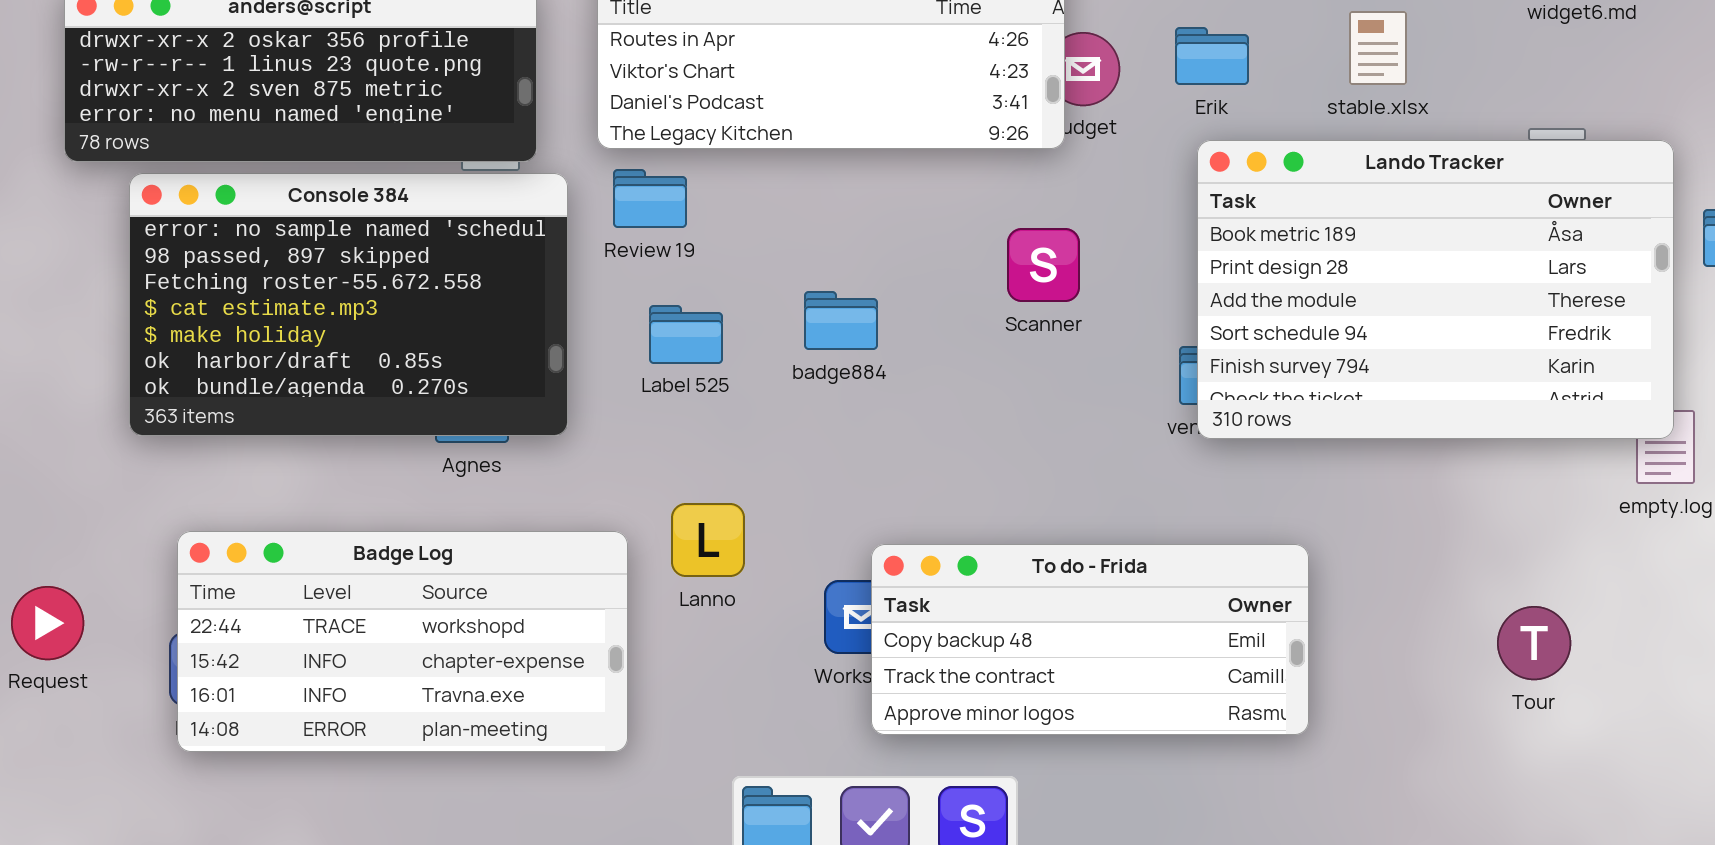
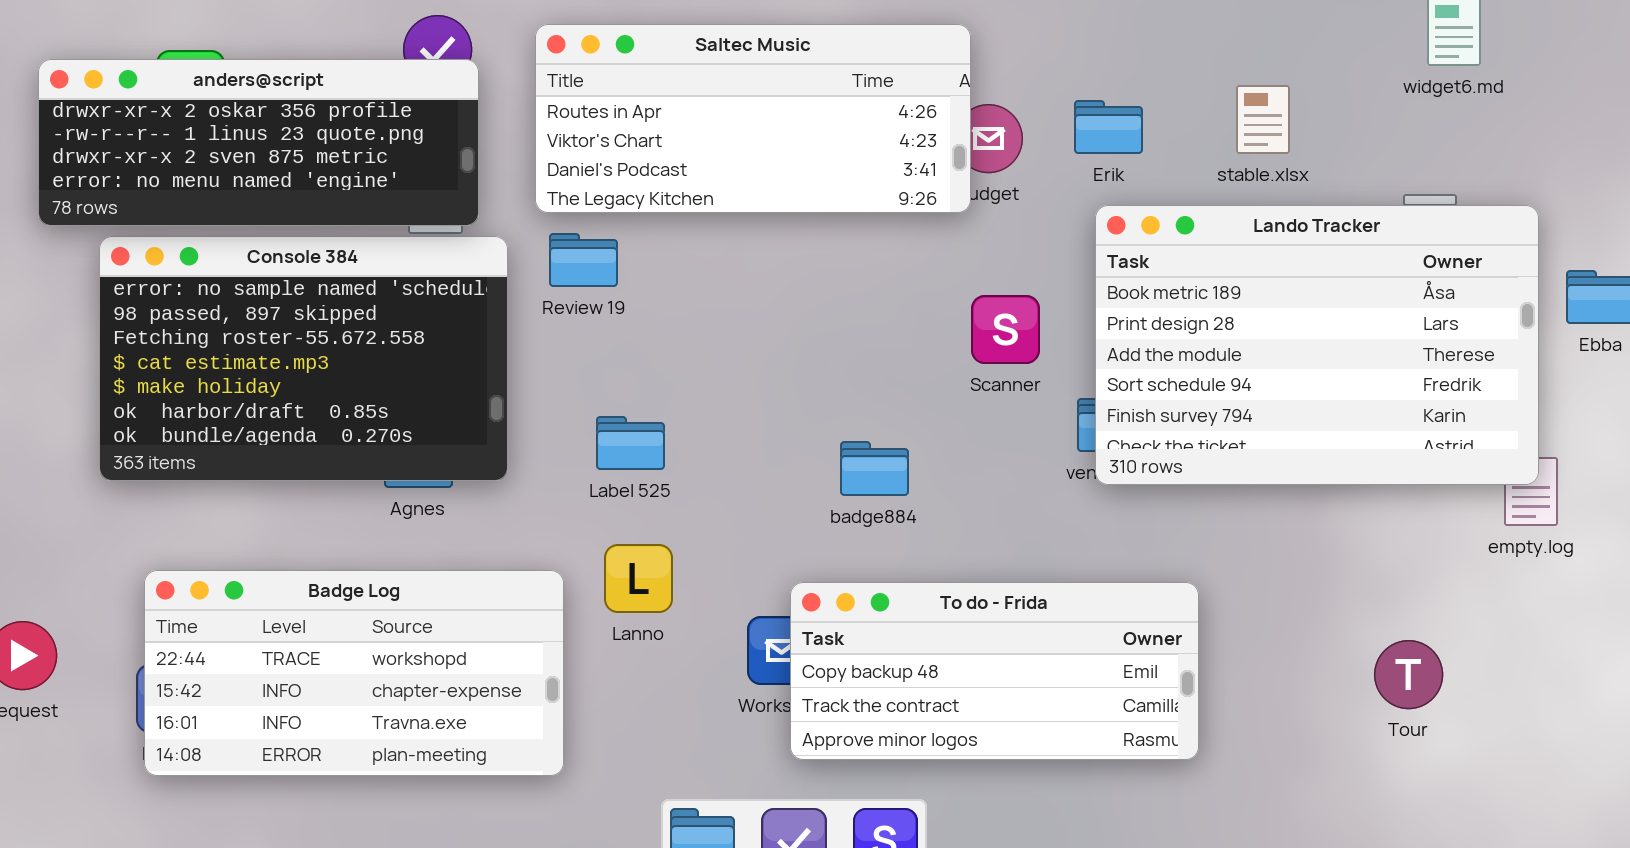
Scanner: [1007,228,1080,302] -> [971,295,1040,364], moved
badge884: [804,291,878,350] -> [840,441,909,496], moved
Label 525: [649,305,723,364] -> [596,416,665,470], moved

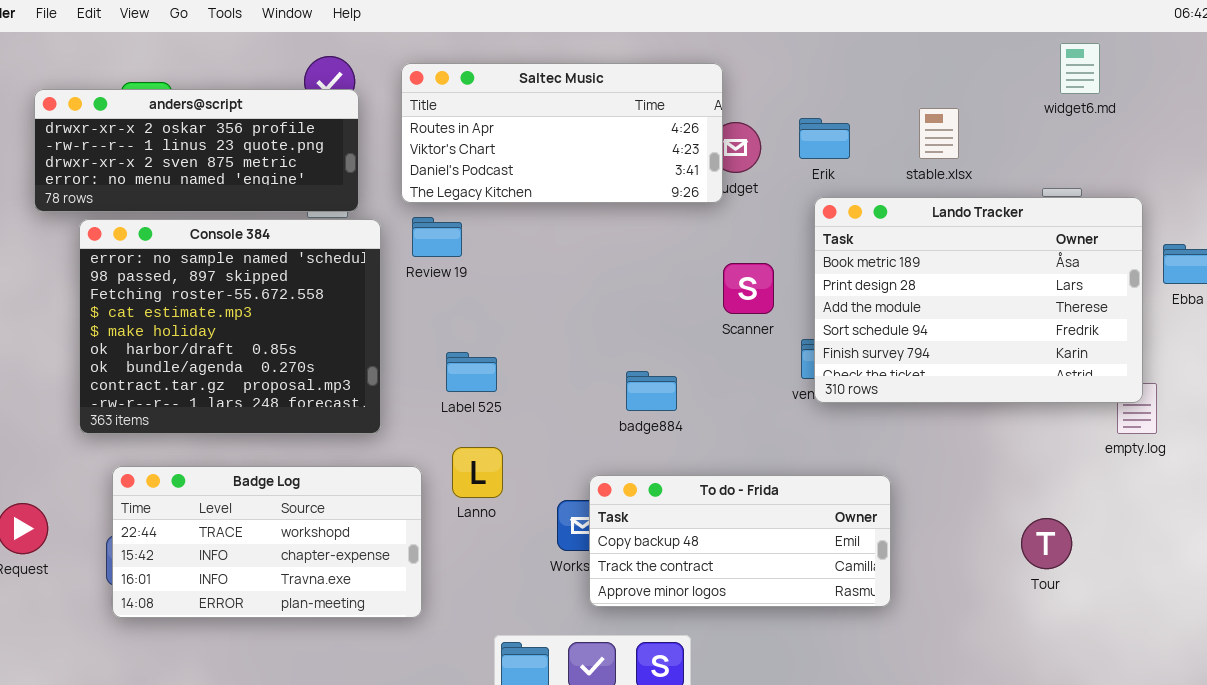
Console 384: [99,236,508,481] -> [79,219,381,434], resized

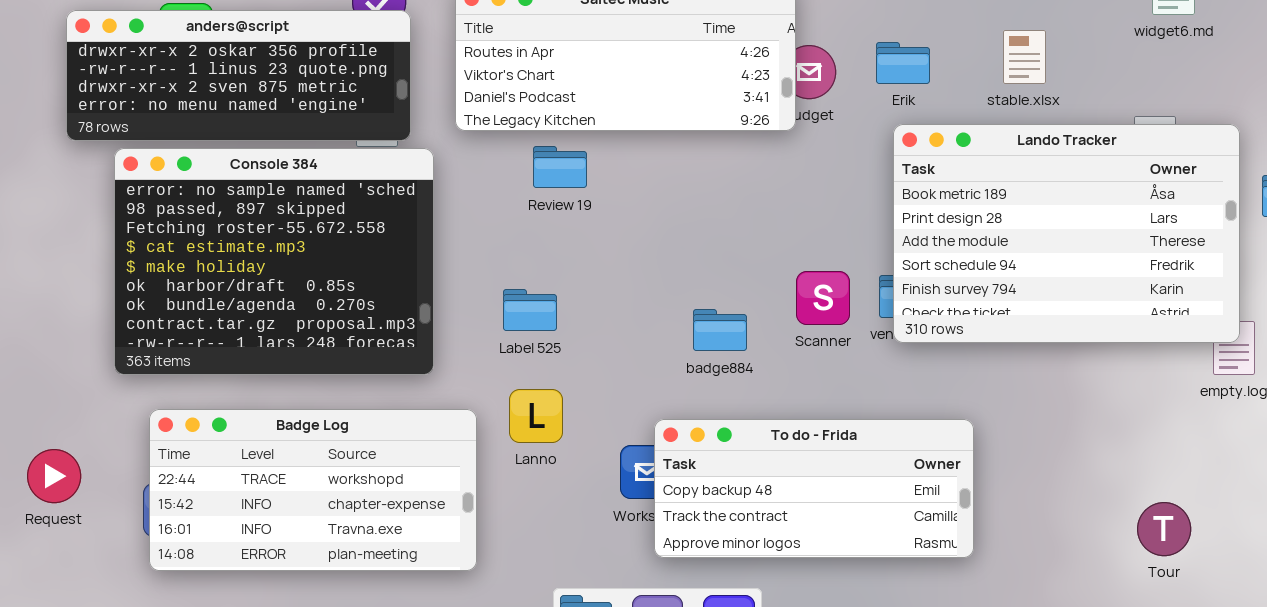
Review 19: [412,217,462,257] -> [533,146,587,188], moved
Scanner: [723,263,774,314] -> [796,271,850,325], moved
Tour: [1021,518,1072,569] -> [1137,502,1191,556], moved

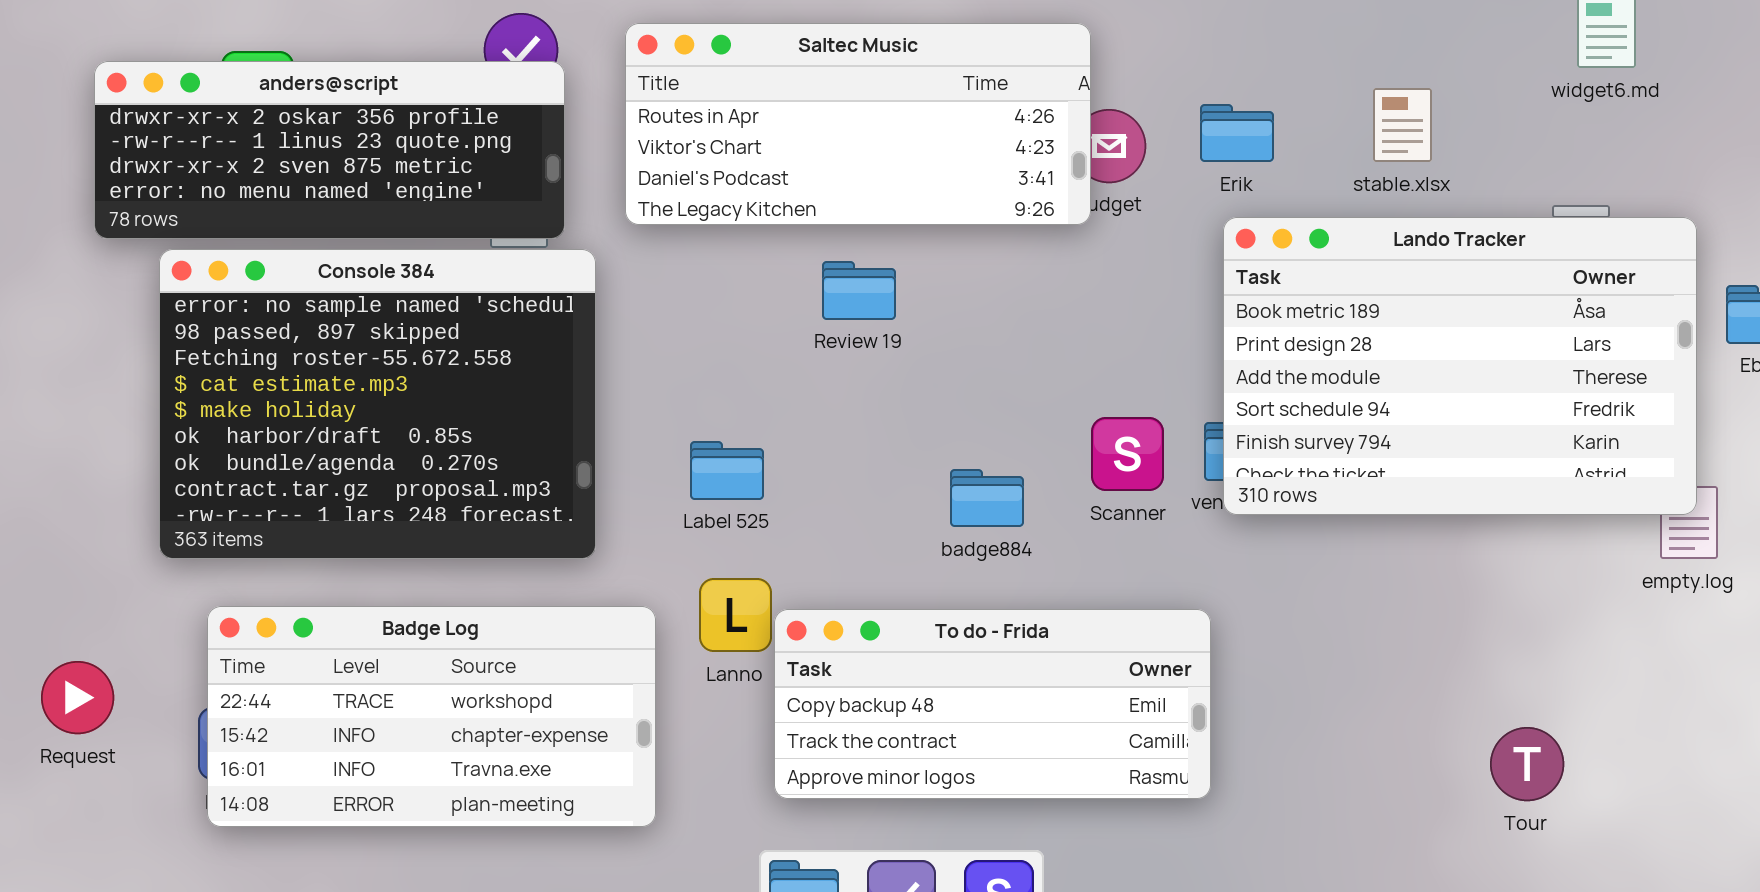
Review 19: [533,146,587,188] -> [822,261,896,320], moved
To do - Frida: [654,419,974,558] -> [774,609,1211,799], moved
Tour: [1137,502,1191,556] -> [1490,727,1564,801], moved

